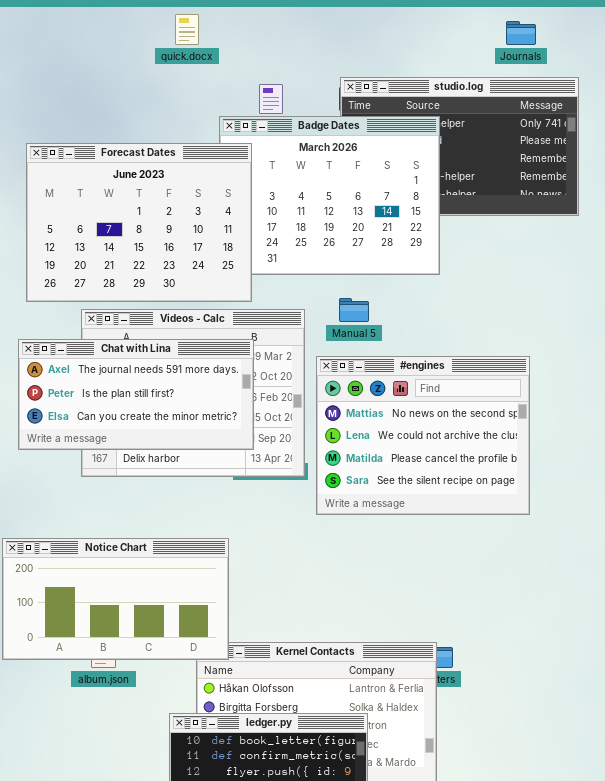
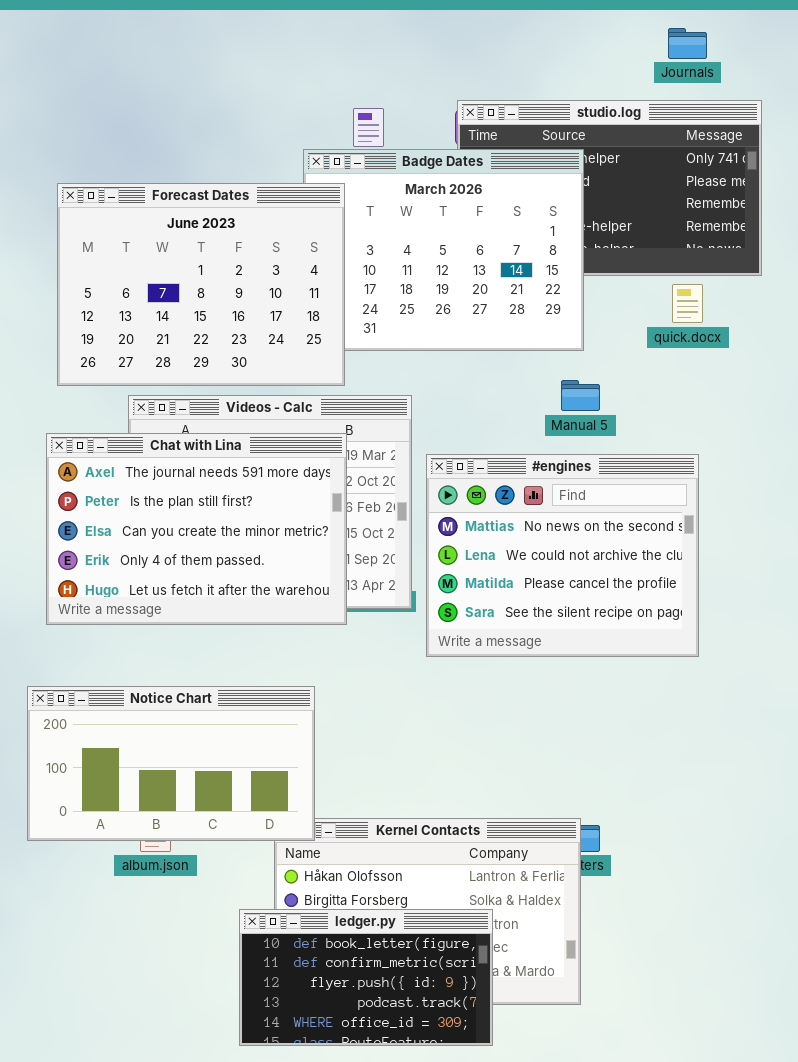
quick.docx: [175,14,199,45] -> [672,284,703,323], moved
Manual 5: [339,298,369,322] -> [561,380,600,411], moved
Chat with Lina: [18,339,254,450] -> [46,433,347,625], resized

